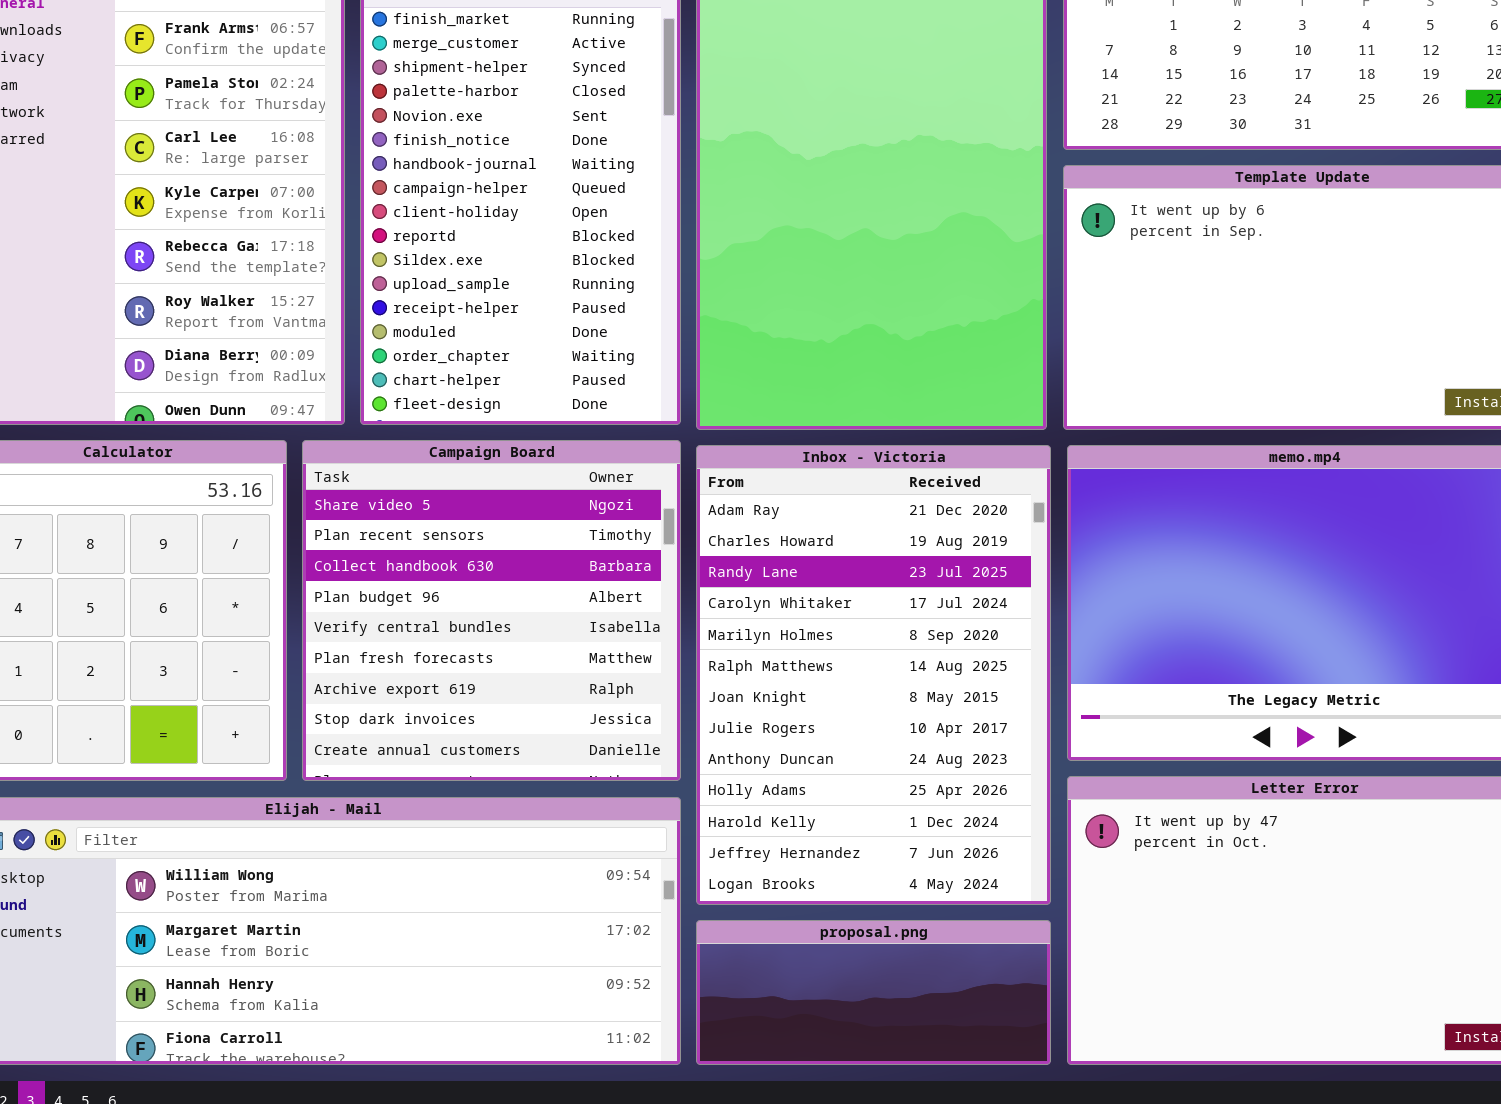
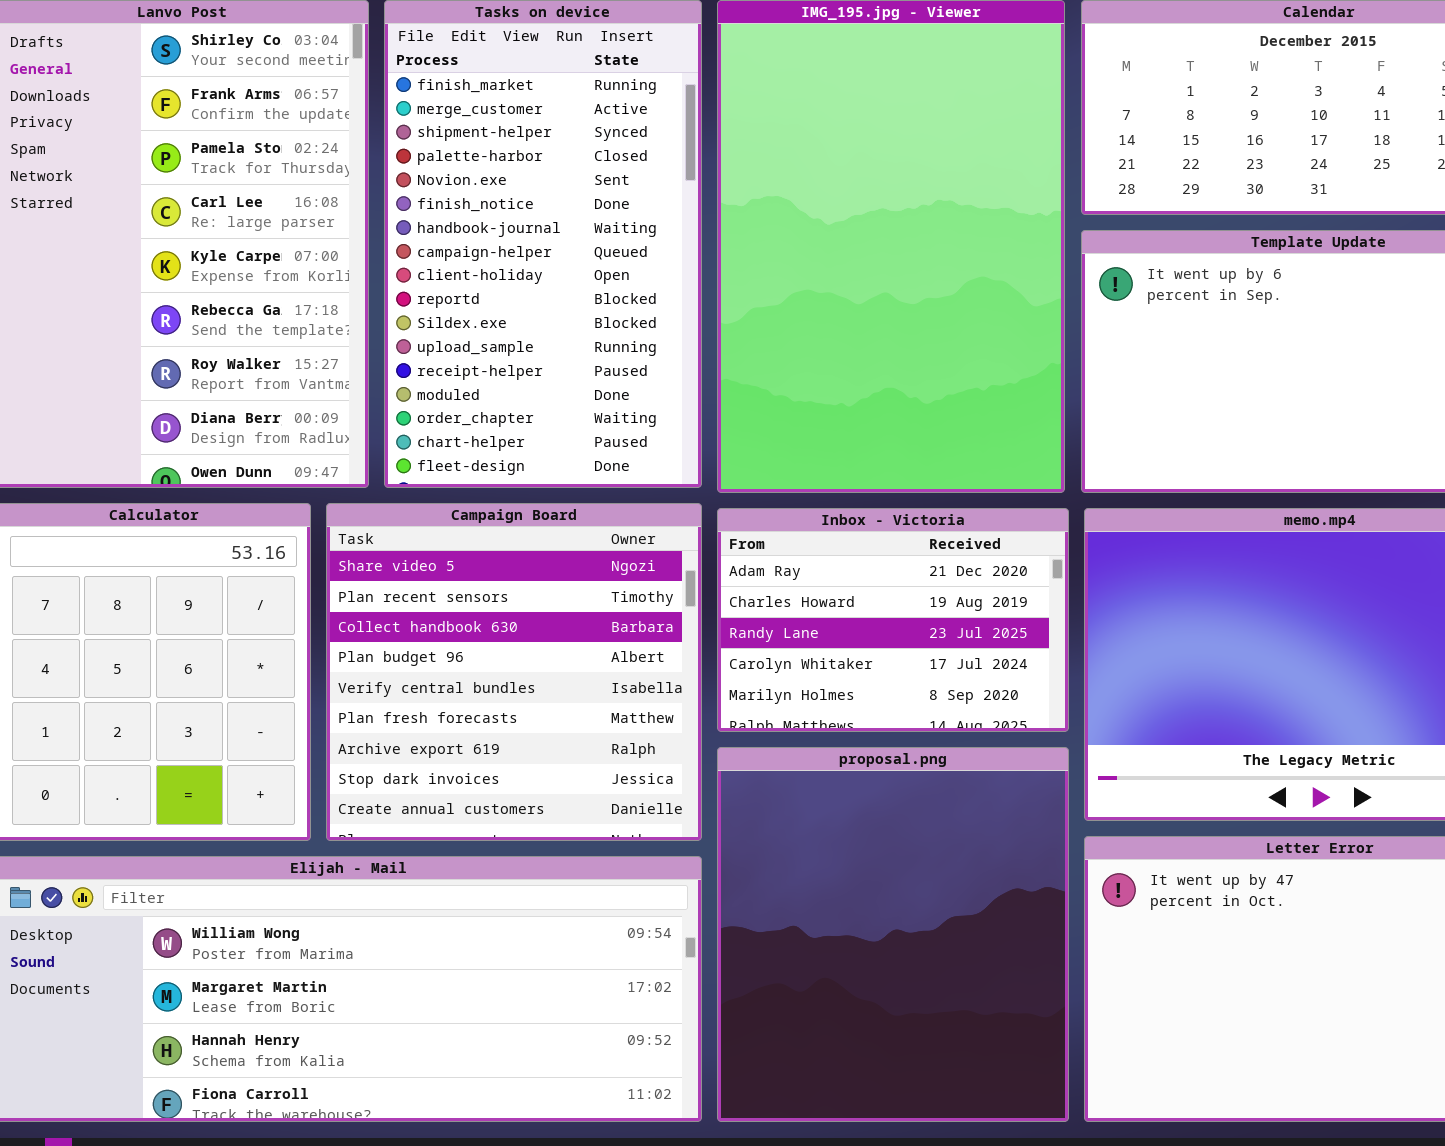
Inbox - Victoria: [696,445,1051,905] -> [717,508,1069,732], resized
proposal.png: [696,920,1051,1065] -> [717,747,1069,1122], resized

